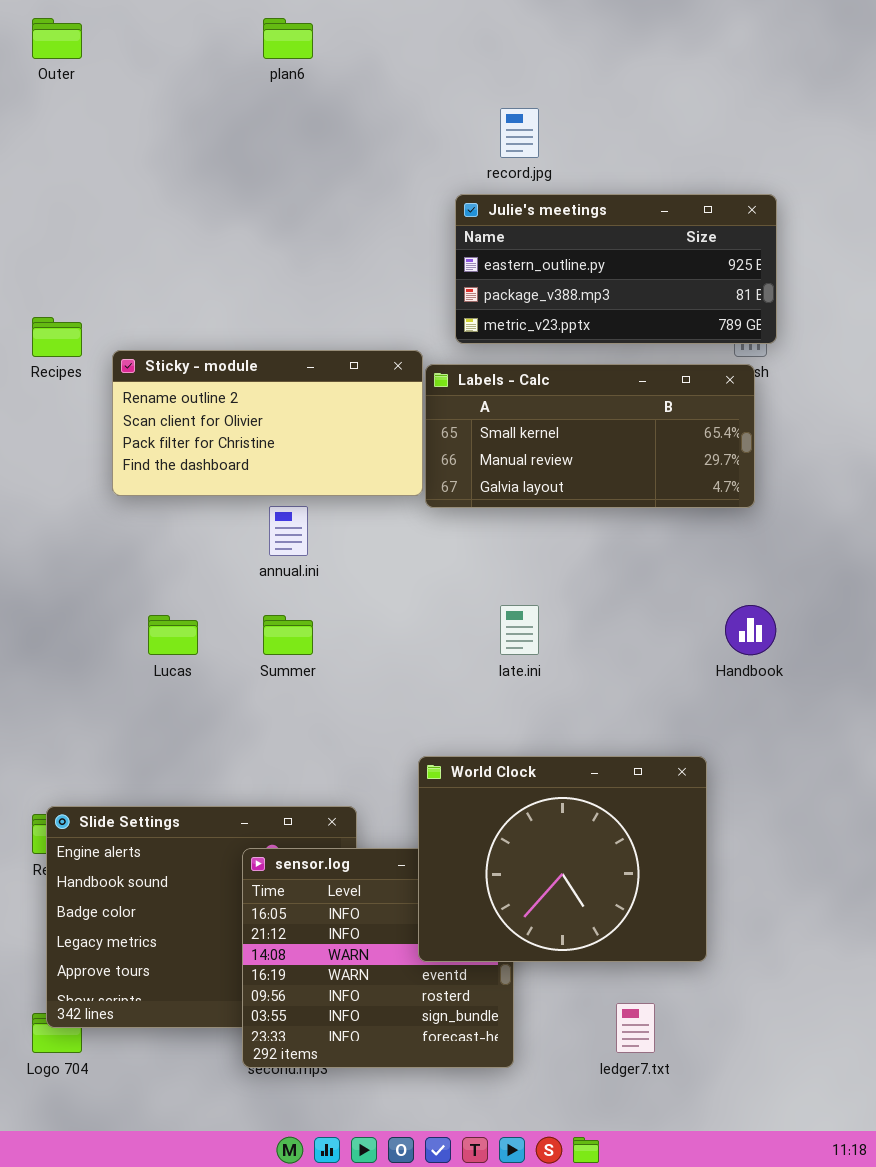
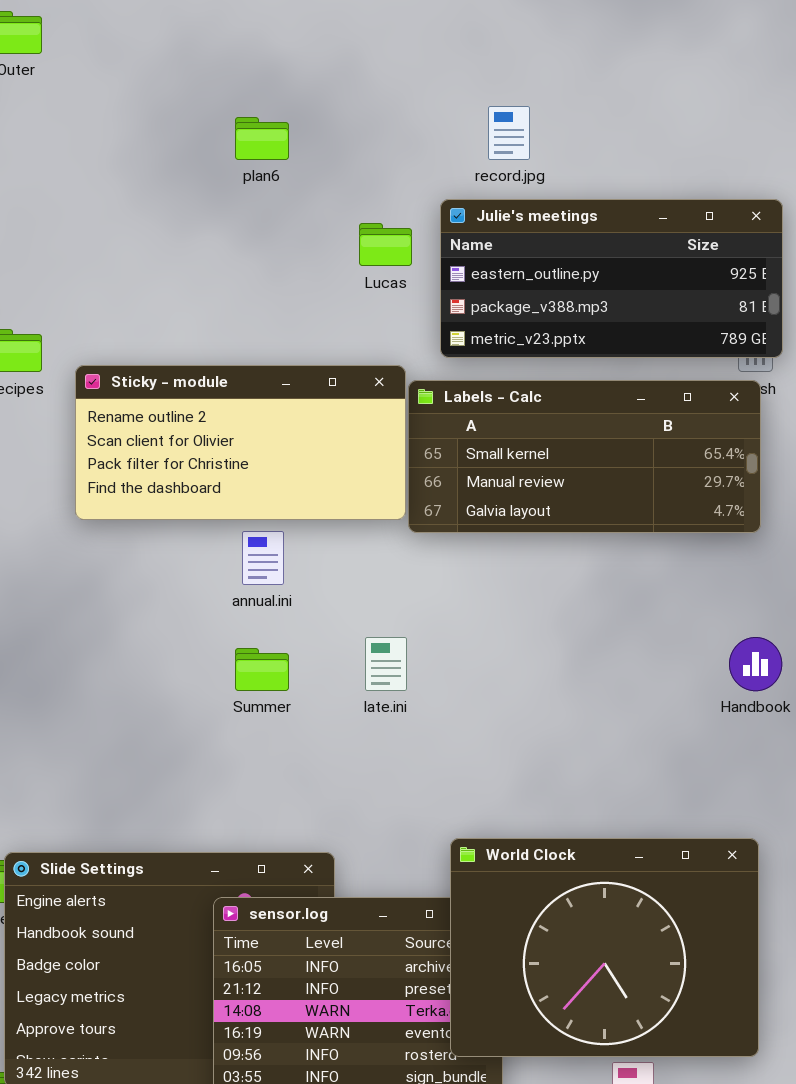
plan6: [263,18,313,59] -> [235,117,289,160], moved
late.ini: [500,605,539,655] -> [365,637,407,691], moved
Lucas: [148,615,198,655] -> [359,223,412,266], moved
World Clock: [418,756,707,962] -> [450,838,759,1057], moved

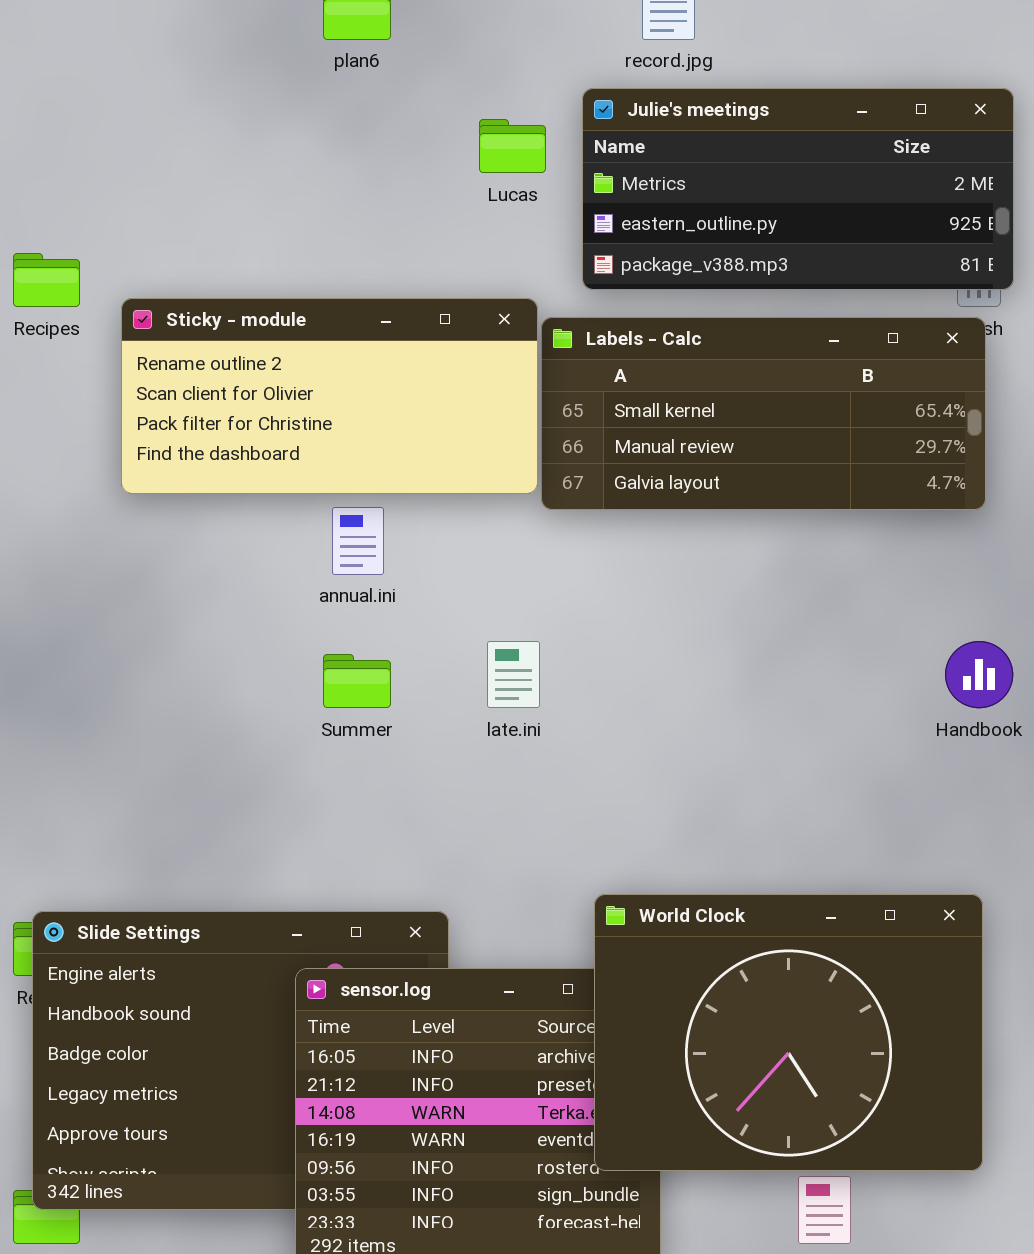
Julie's meetings: [440,199,783,358] -> [582,88,1014,290], scrolled up 1 row

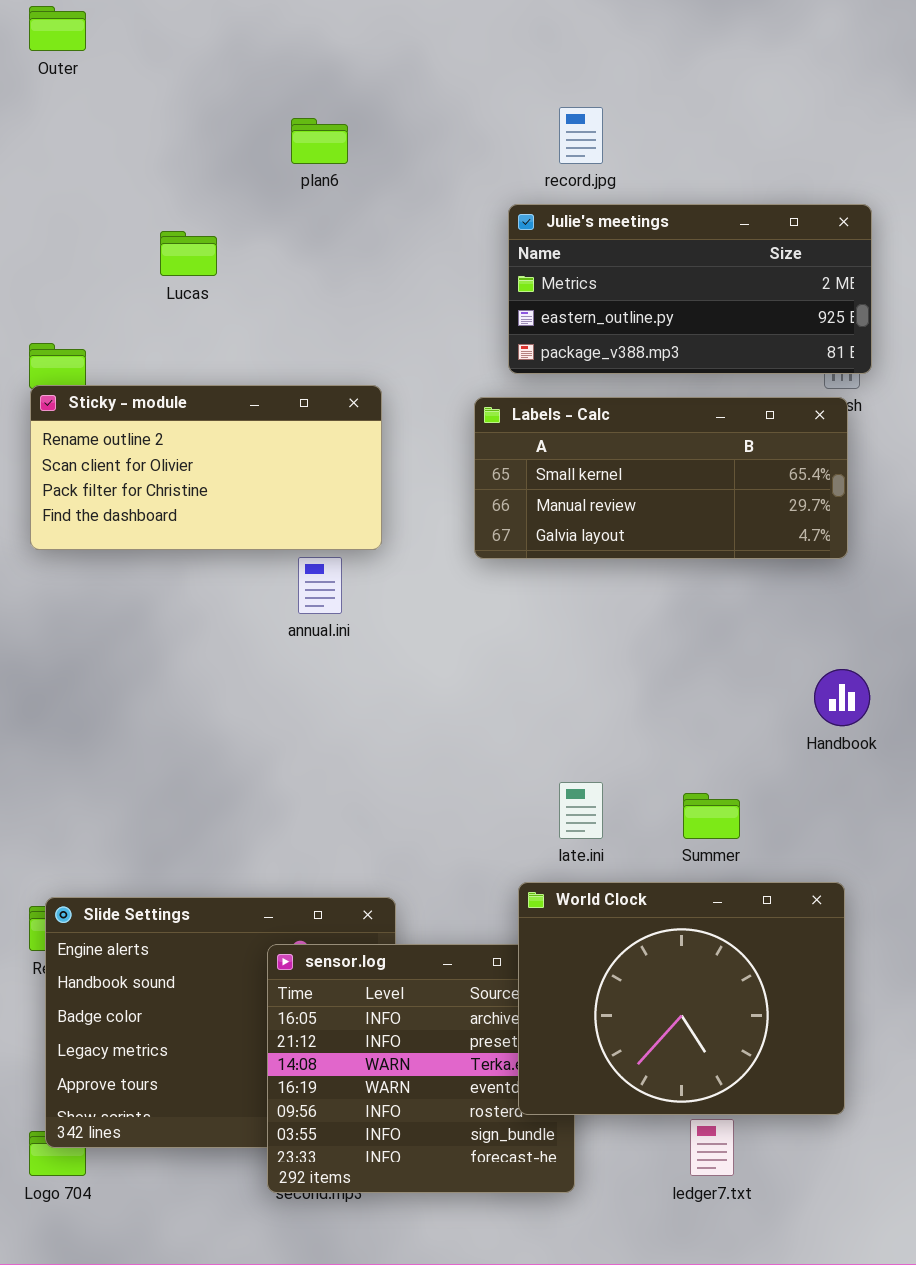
Lucas: [479,119,546,173] -> [160,231,217,276], moved
Sticky - module: [121,298,538,494] -> [30,385,382,550], moved
late.ini: [487,641,540,708] -> [559,782,603,839], moved
Summer: [323,654,391,708] -> [683,793,740,839], moved

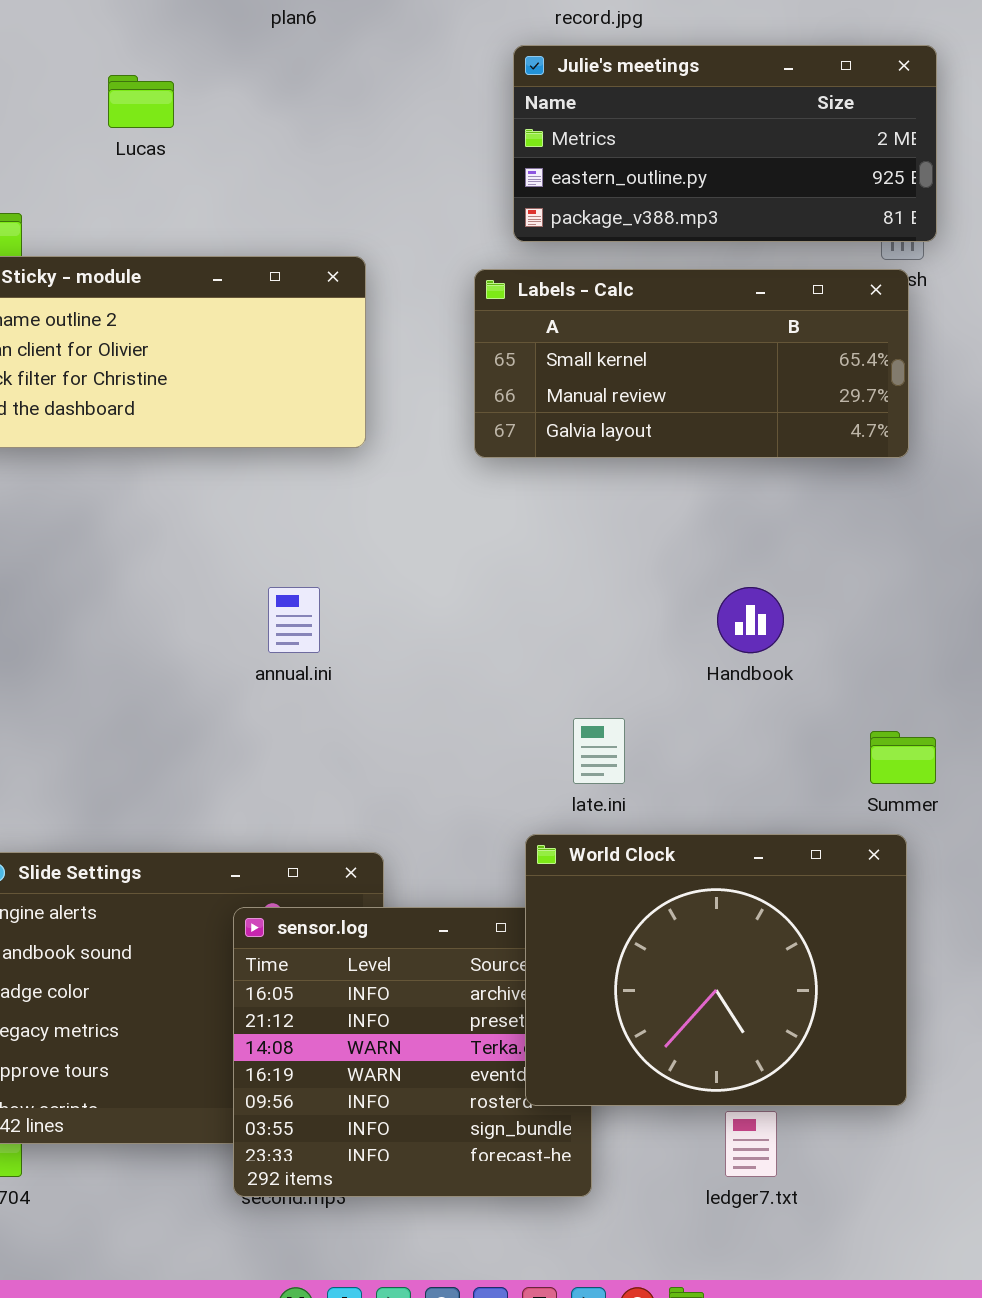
annual.ini: [298,557,342,614] -> [268,587,320,653], moved
Handbook: [814,669,870,726] -> [717,587,784,653], moved
Summer: [683,793,740,839] -> [870,731,936,784], moved

